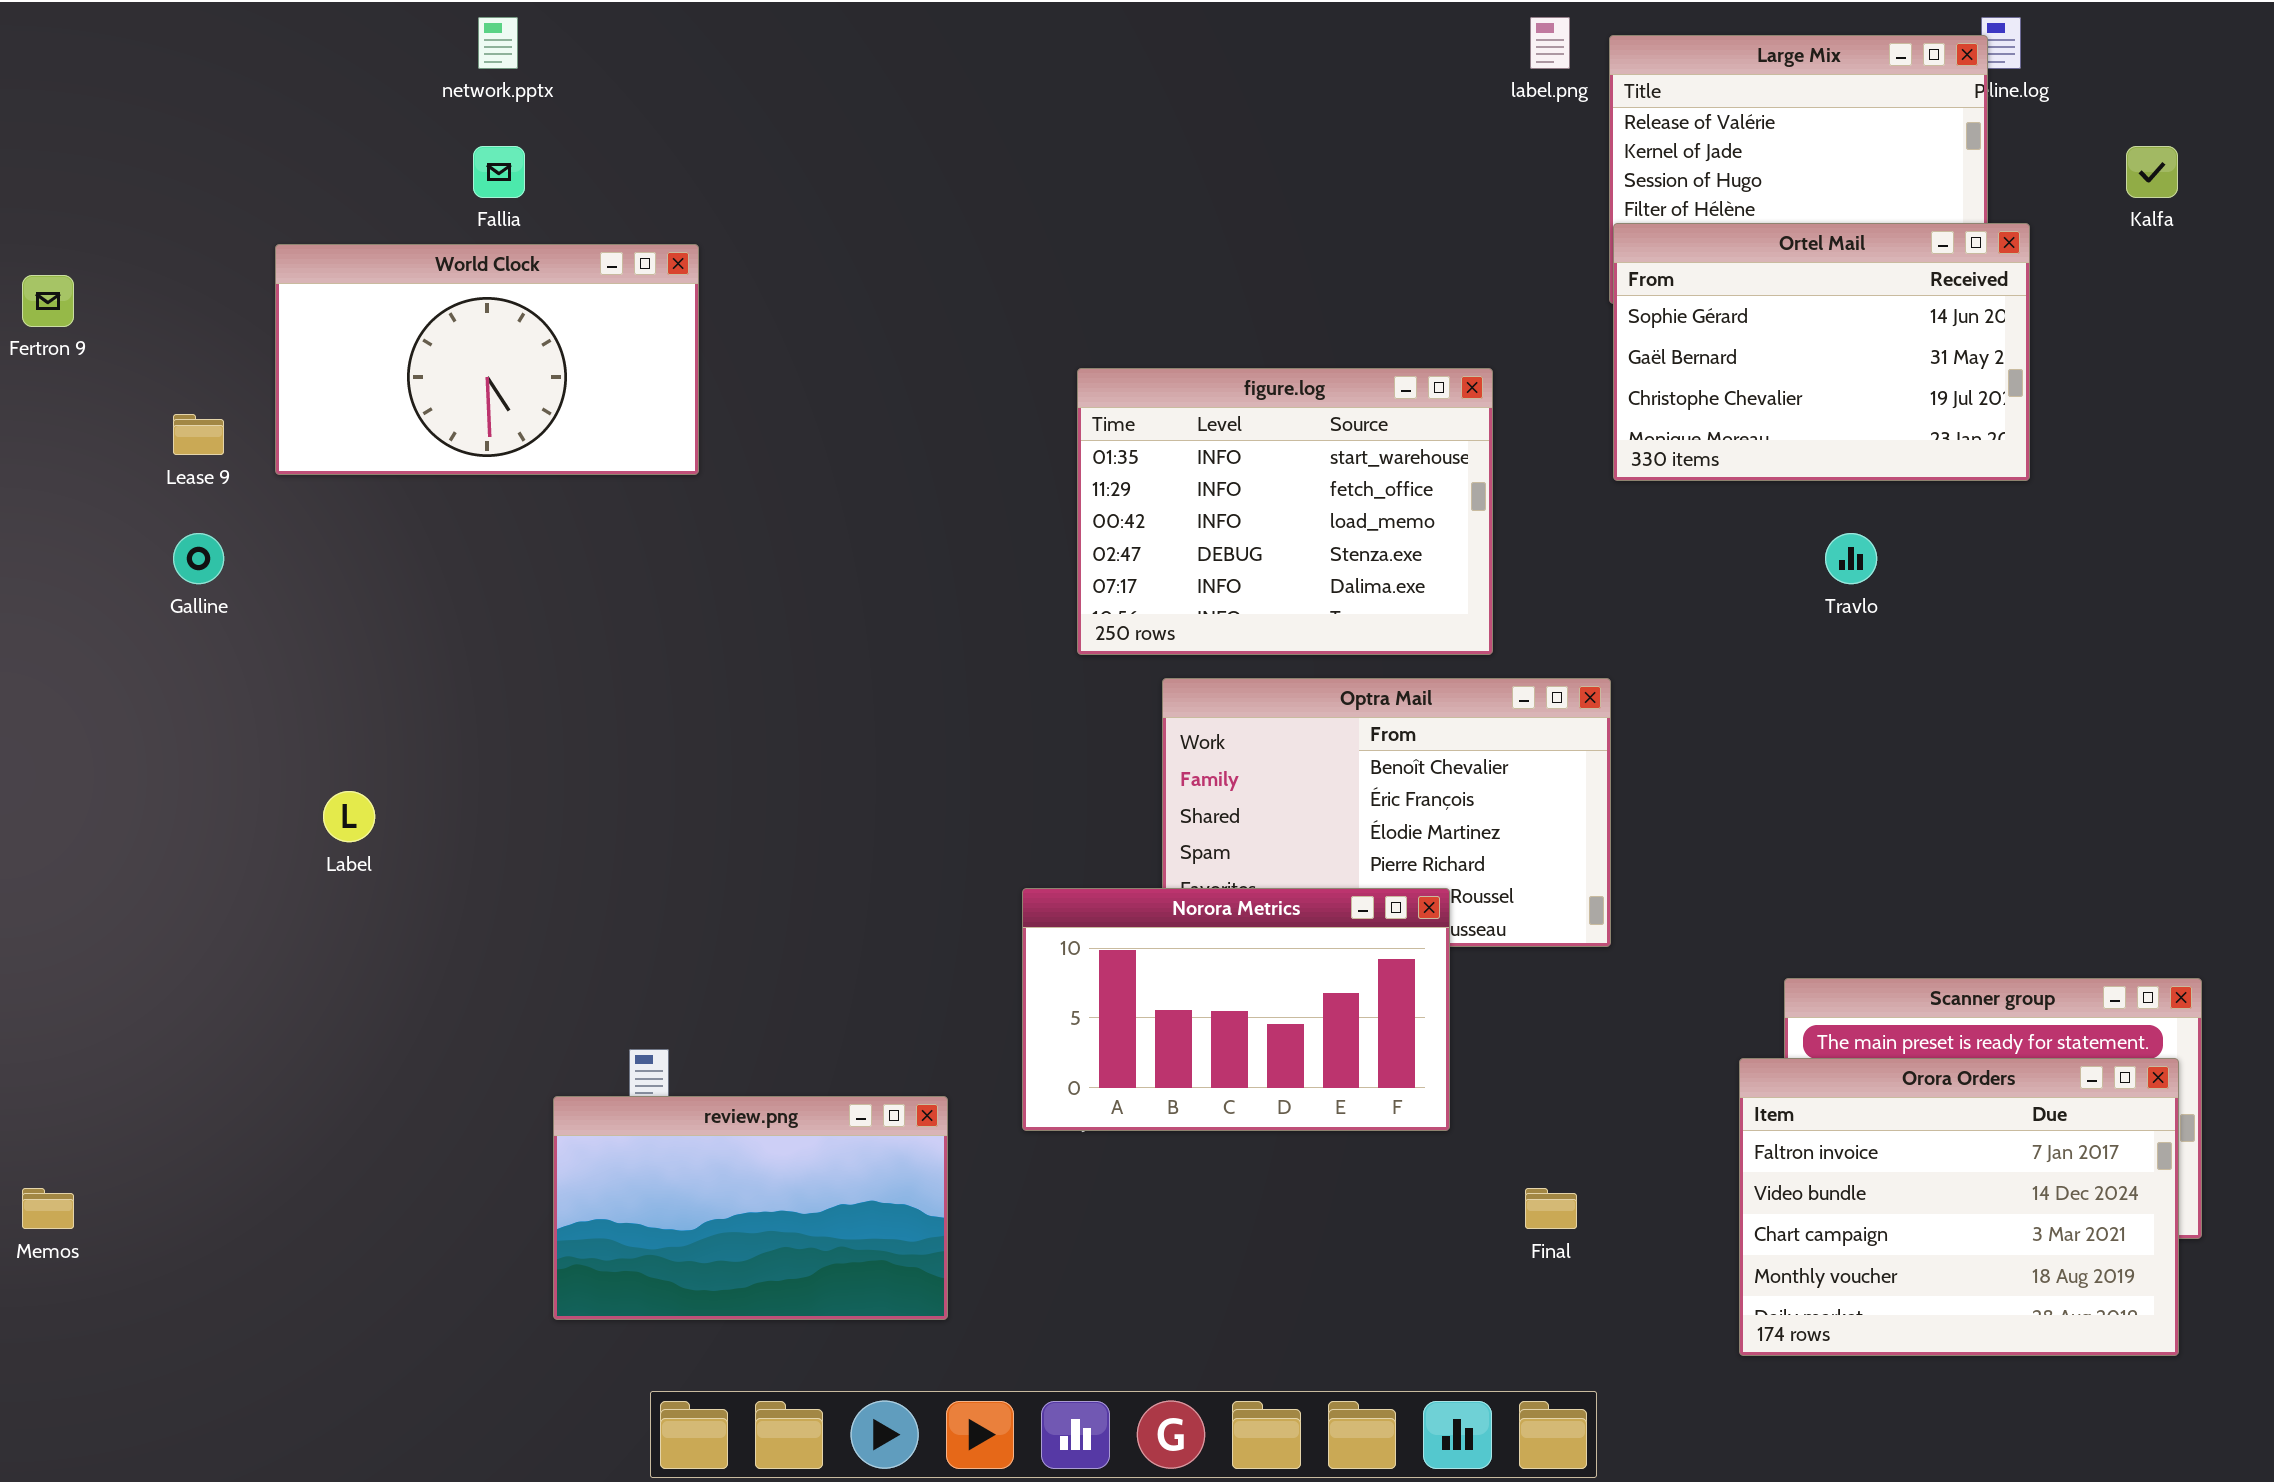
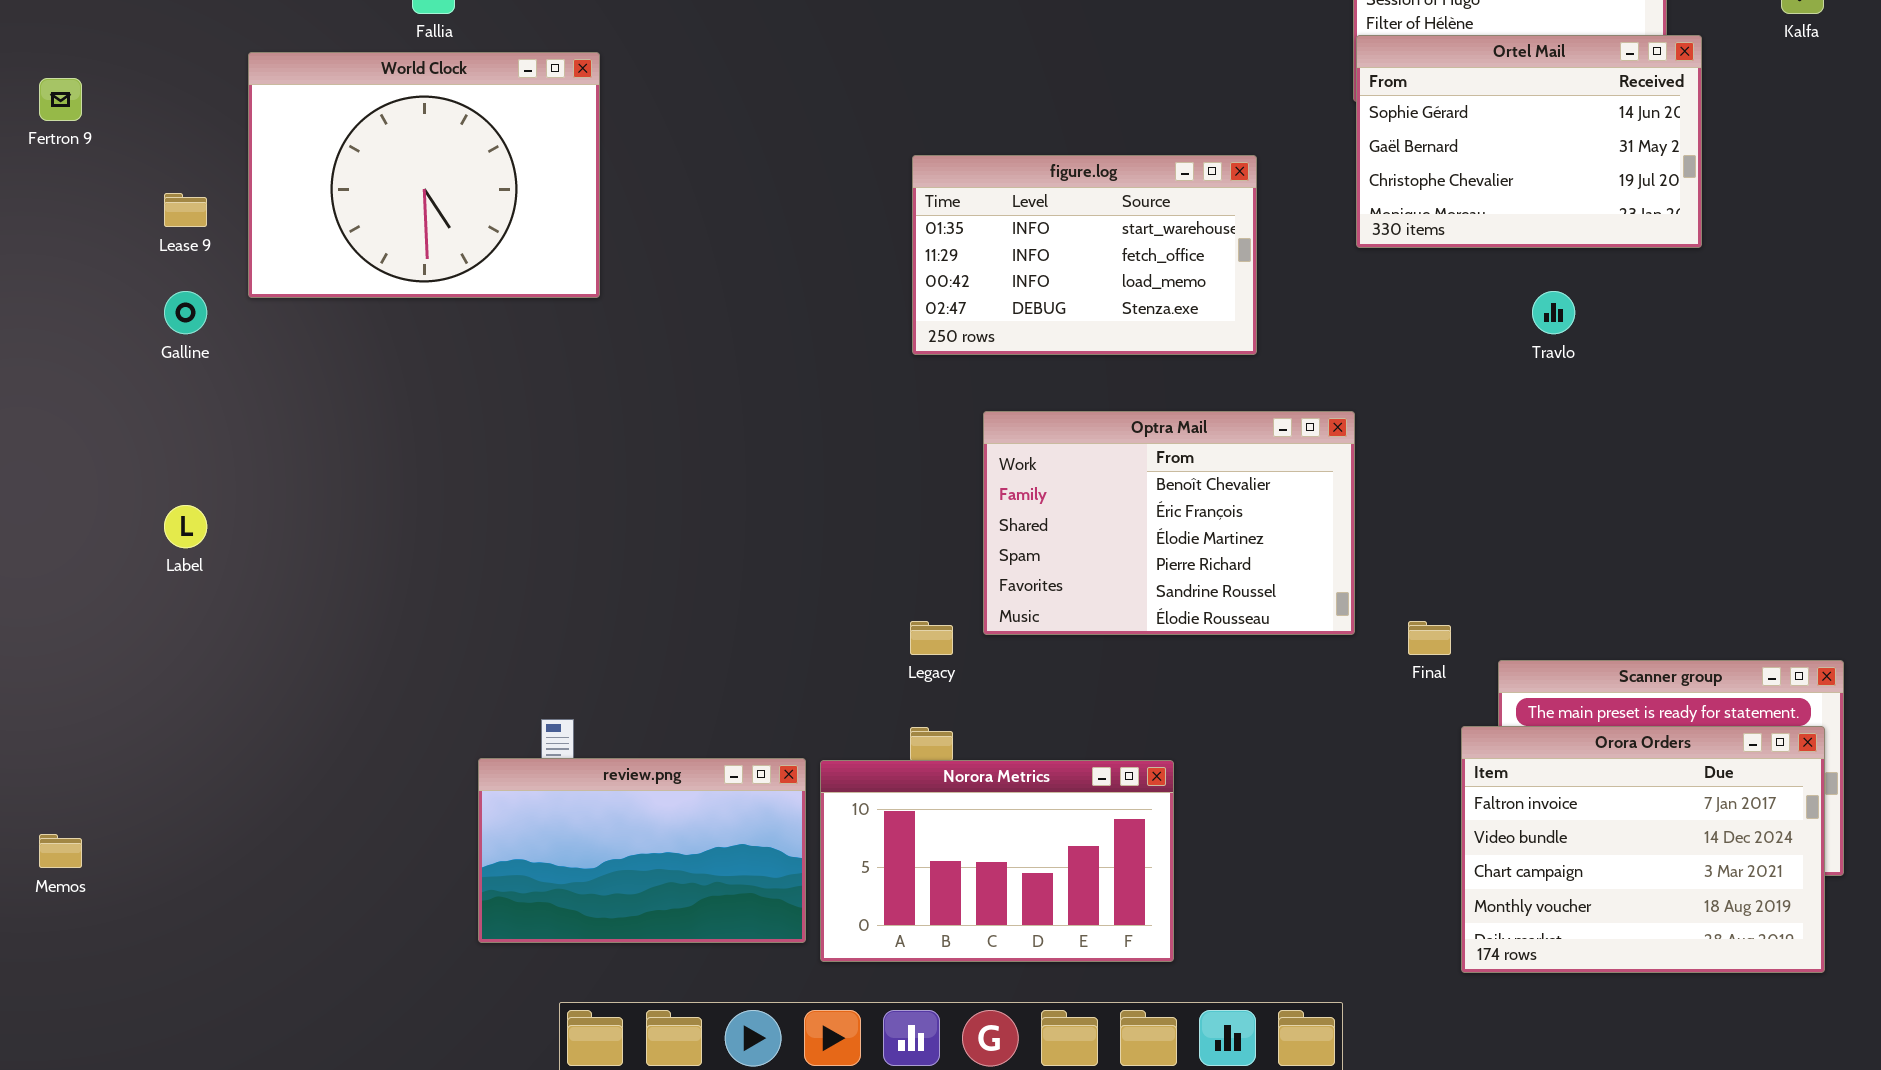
World Clock: [275,244,699,475] -> [248,52,600,298], resized
figure.log: [1077,368,1493,655] -> [912,155,1257,355], resized
Label: [323,791,375,842] -> [164,505,207,548], moved
Norora Metrics: [1022,888,1450,1131] -> [820,760,1174,962], moved
Final: [1525,1188,1577,1229] -> [1408,621,1451,655], moved

